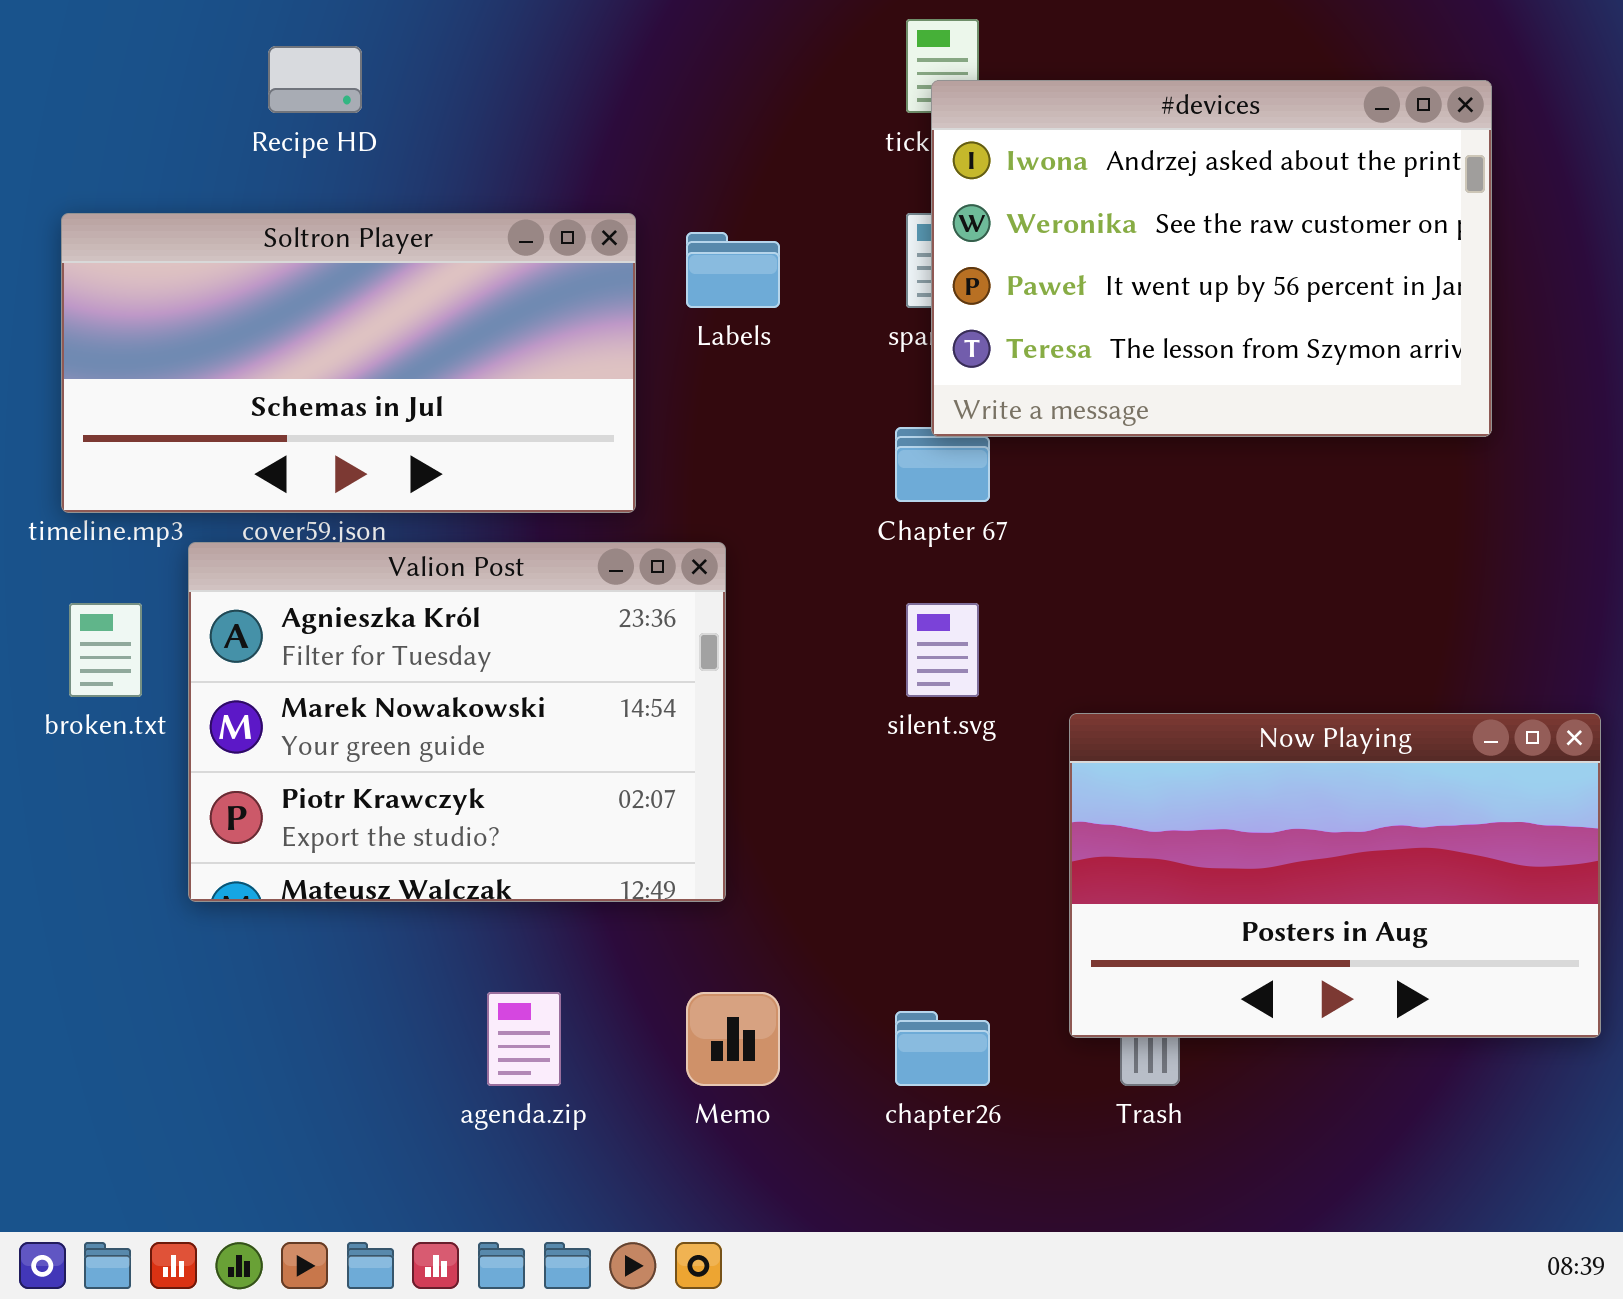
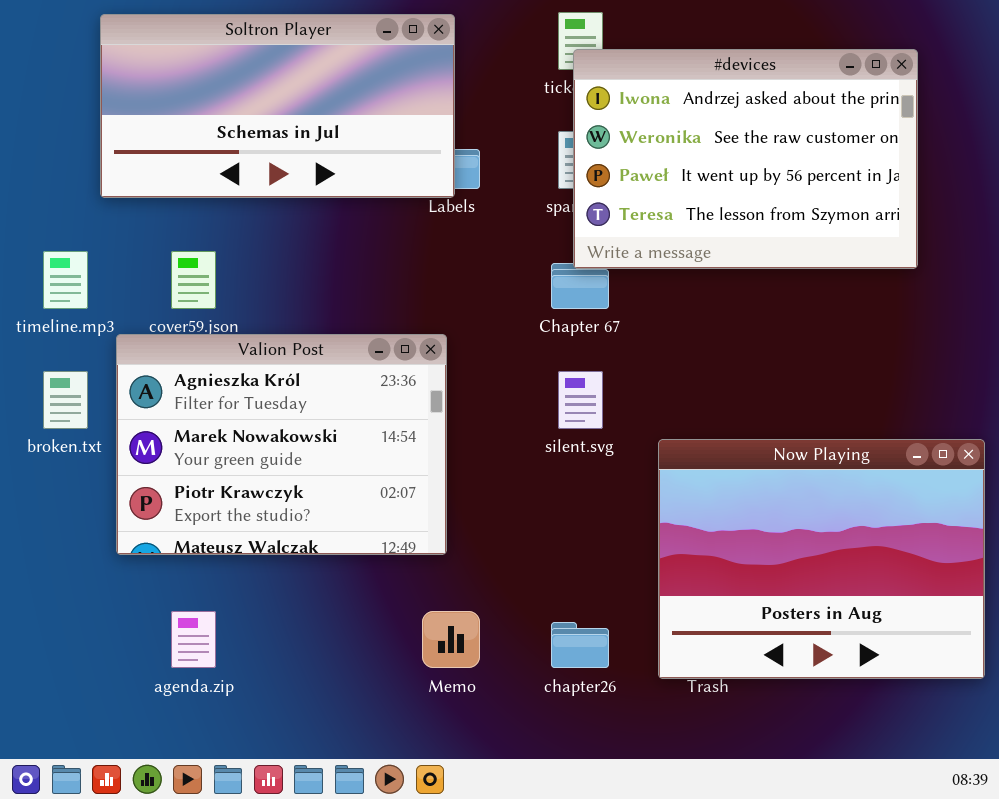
Soltron Player: [61,213,636,513] -> [100,14,455,198], moved
Now Playing: [1069,713,1601,1038] -> [658,439,985,679], resized
agenda.zip: [487,992,561,1086] -> [171,611,216,668], moved

